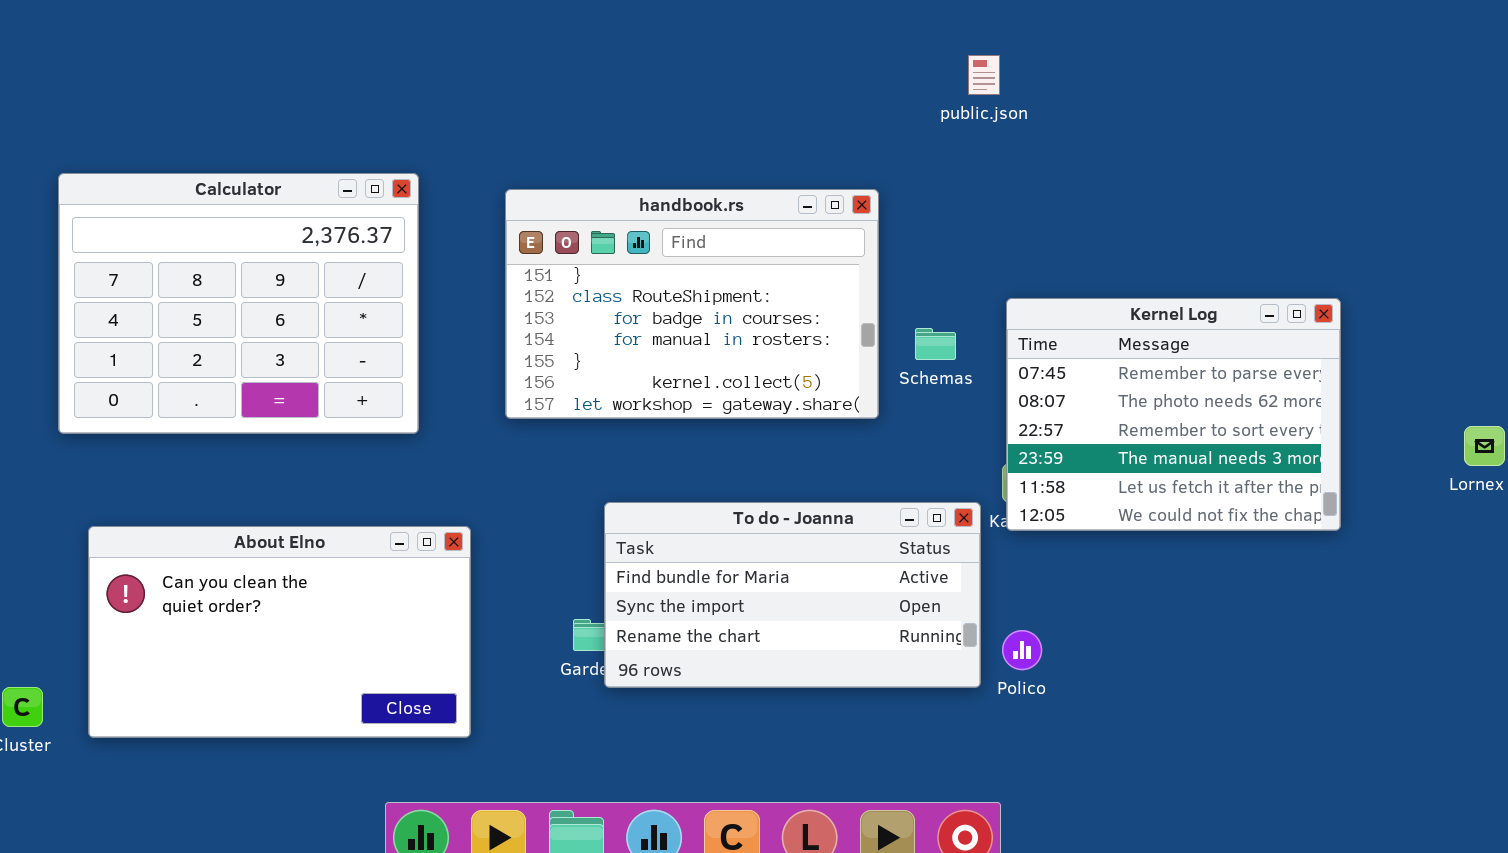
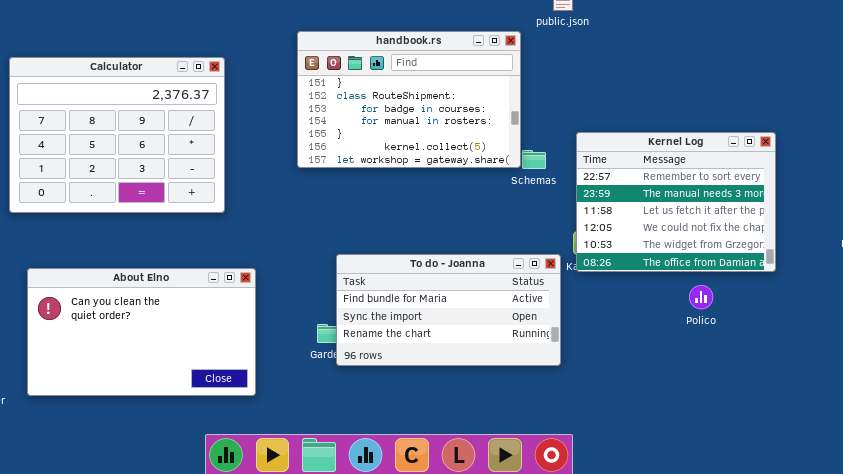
handbook.rs: [505,189,879,419] -> [297,31,521,168], moved
Kernel Log: [1006,298,1341,531] -> [576,132,776,272], scrolled down 2 rows
Polico: [1002,630,1042,670] -> [689,285,713,309], moved

